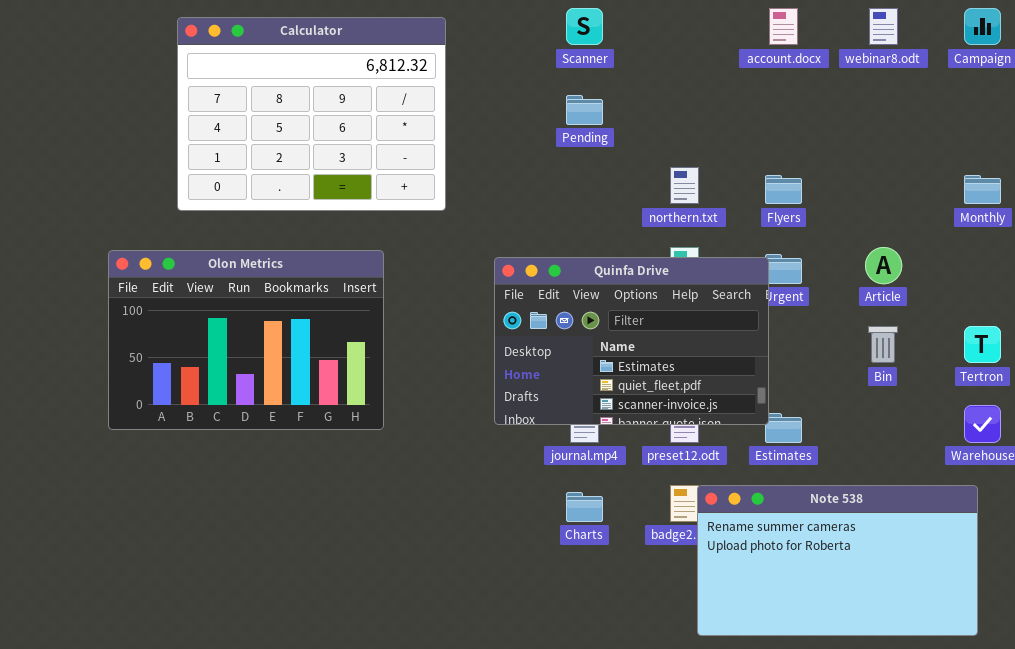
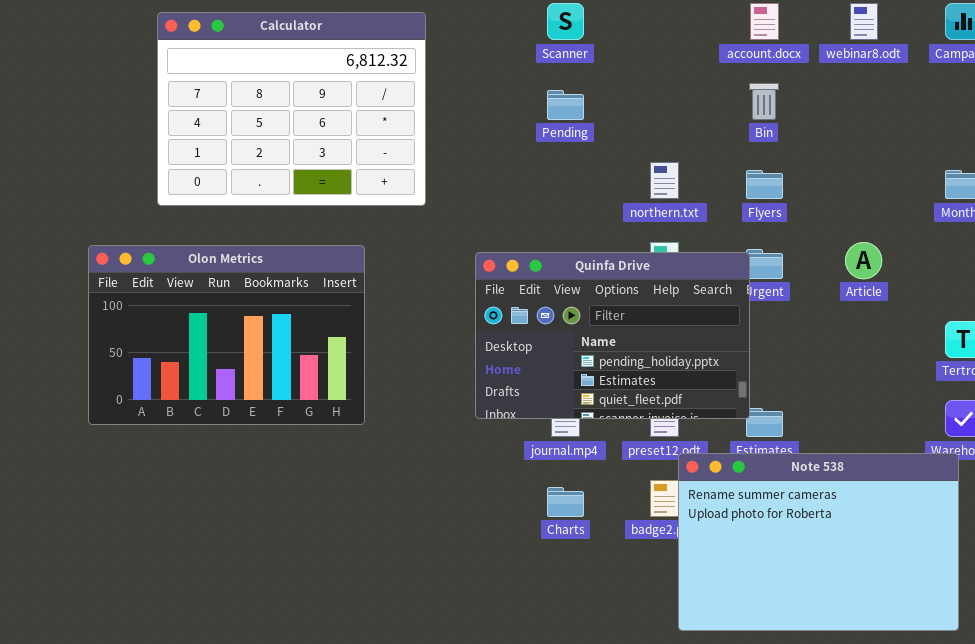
Quinfa Drive: [494,257,769,425] -> [475,252,750,419], scrolled up 1 row
Bin: [868,326,898,363] -> [749,83,779,120], moved
Note 538: [697,485,978,636] -> [678,453,959,631], resized

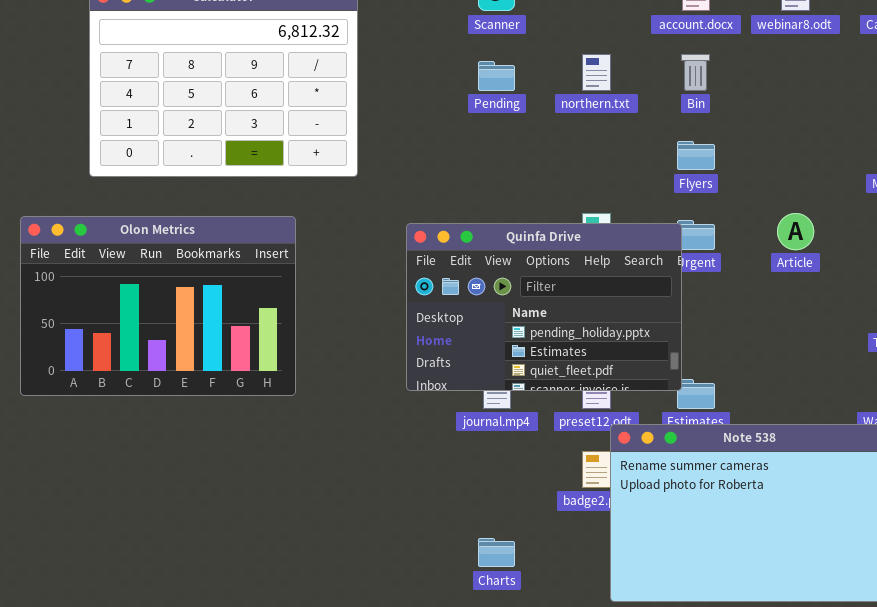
northern.txt: [650,162,679,199] -> [582,54,611,91], moved
Charts: [547,487,584,517] -> [478,538,515,567], moved

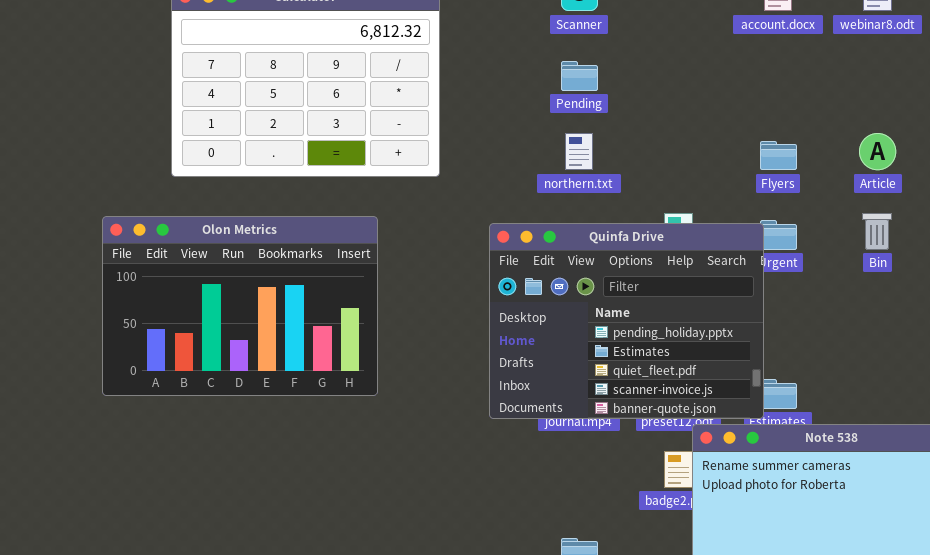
northern.txt: [582,54,611,91] -> [565,133,593,170], moved
Bin: [681,54,710,91] -> [862,213,892,250], moved
Article: [777,213,814,250] -> [859,133,896,170], moved
Quinfa Drive: [406,223,682,391] -> [489,223,764,419], resized

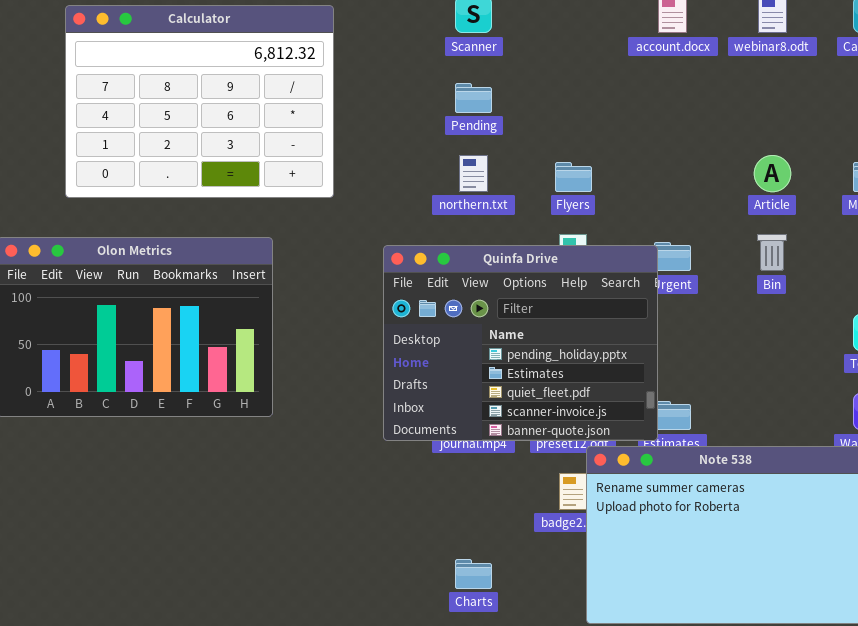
Flyers: [760,141,797,170] -> [555,162,592,192], moved

